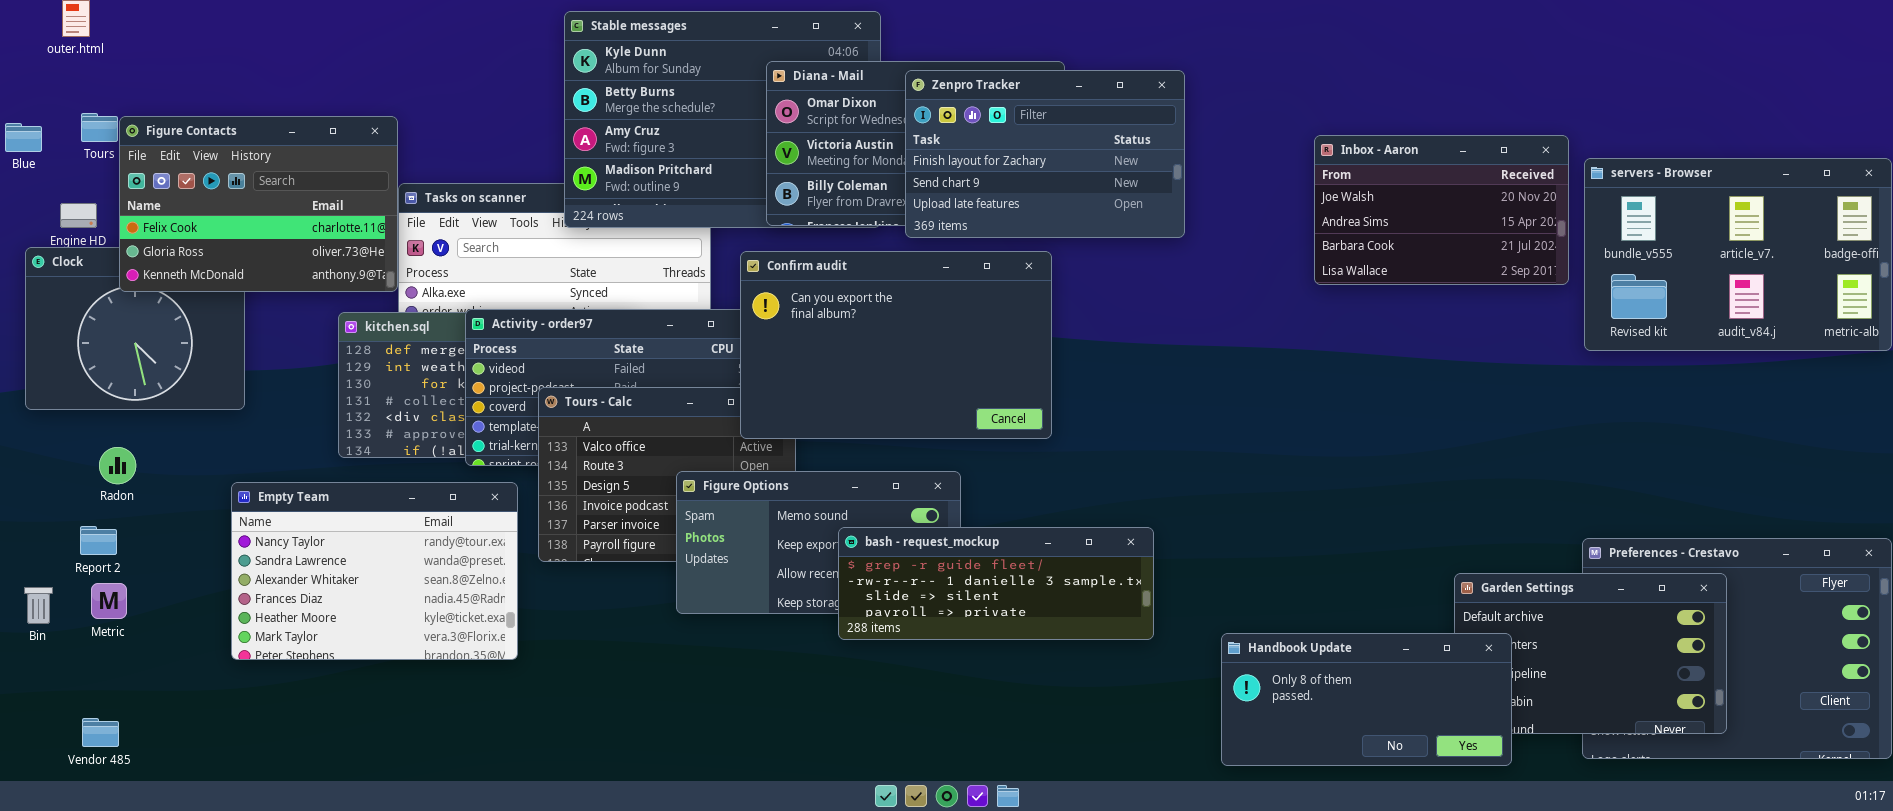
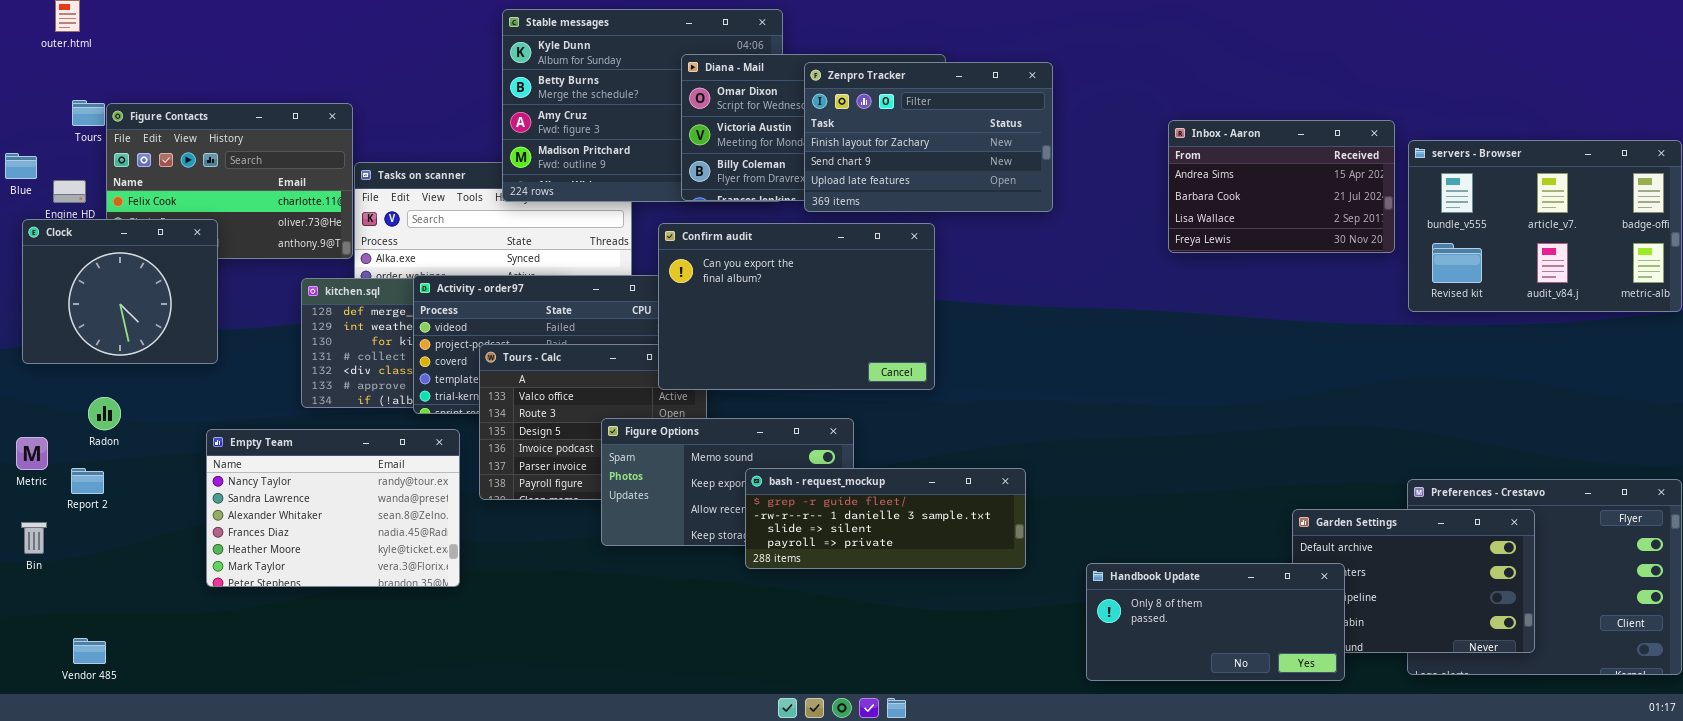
Blue: [5,123,42,152] -> [5,153,37,179], moved
Inbox - Aaron: [1314,135,1569,285] -> [1168,120,1395,253], scrolled down 1 row
Clock: [25,247,245,410] -> [22,219,218,364], raised
Metric: [91,583,127,619] -> [16,437,48,470], moved

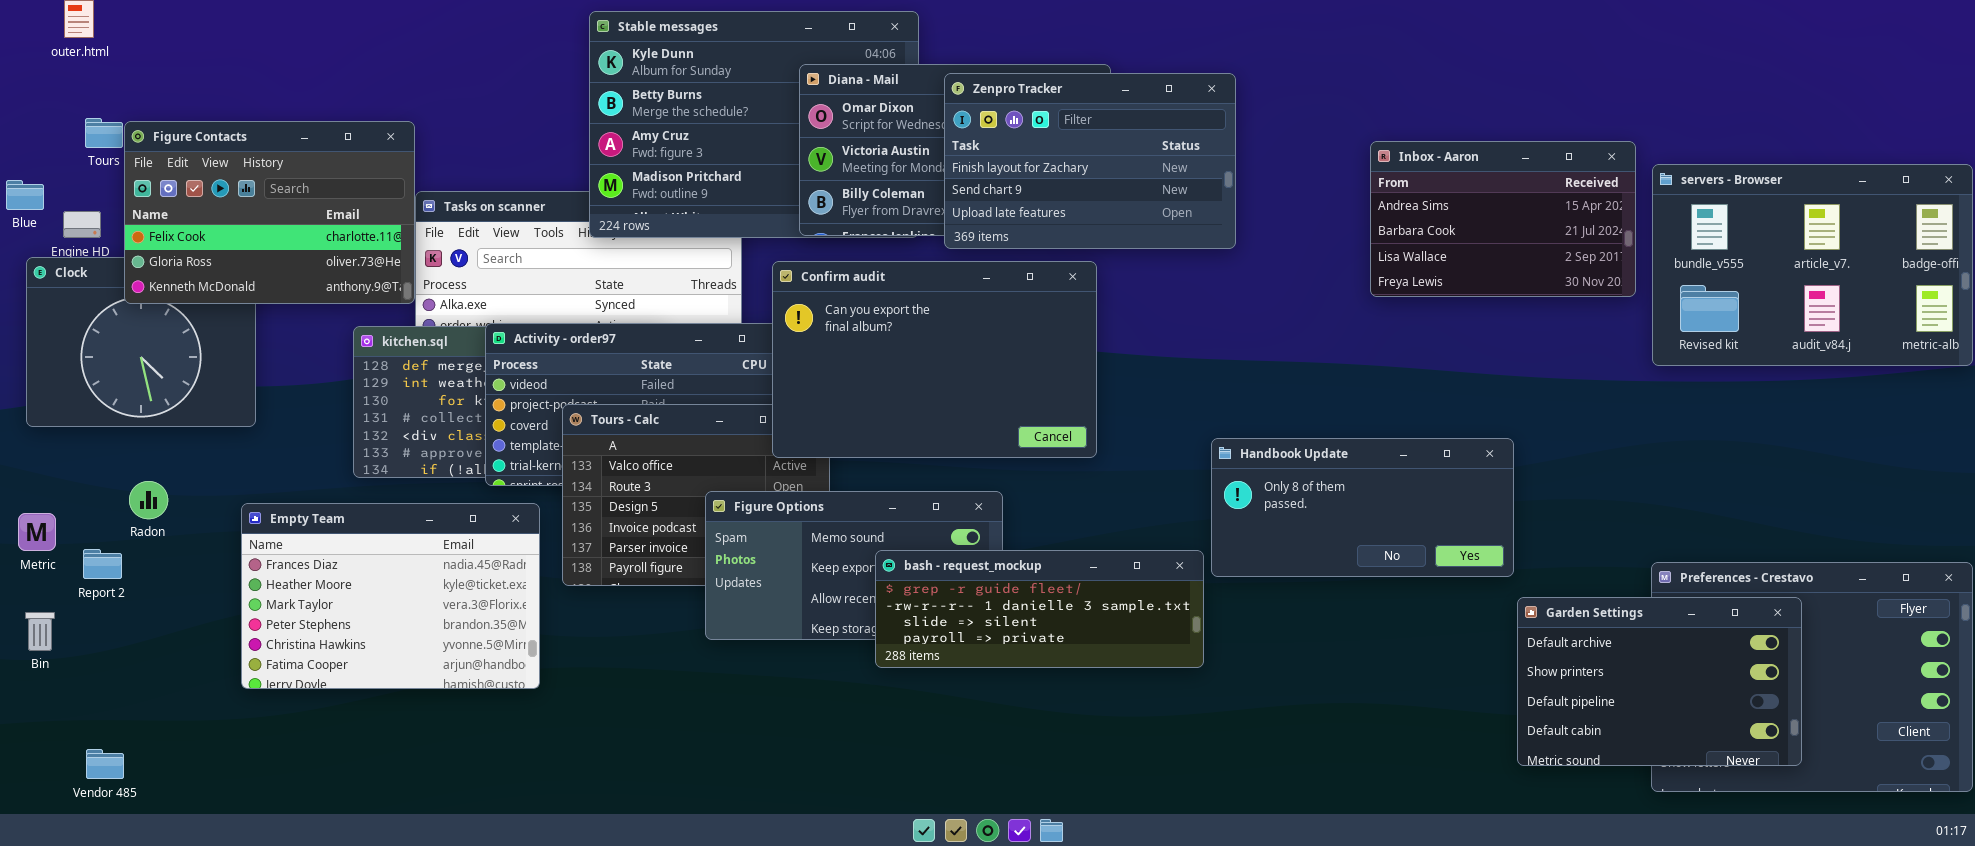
Figure Contacts: [106,103,353,259] -> [124,121,415,304], raised
Radon: [88,397,121,430] -> [129,481,168,519], moved
Empty Team: [206,429,460,587] -> [241,503,540,689], scrolled down 3 rows
Handbook Update: [1086,563,1345,681] -> [1211,438,1514,577], moved

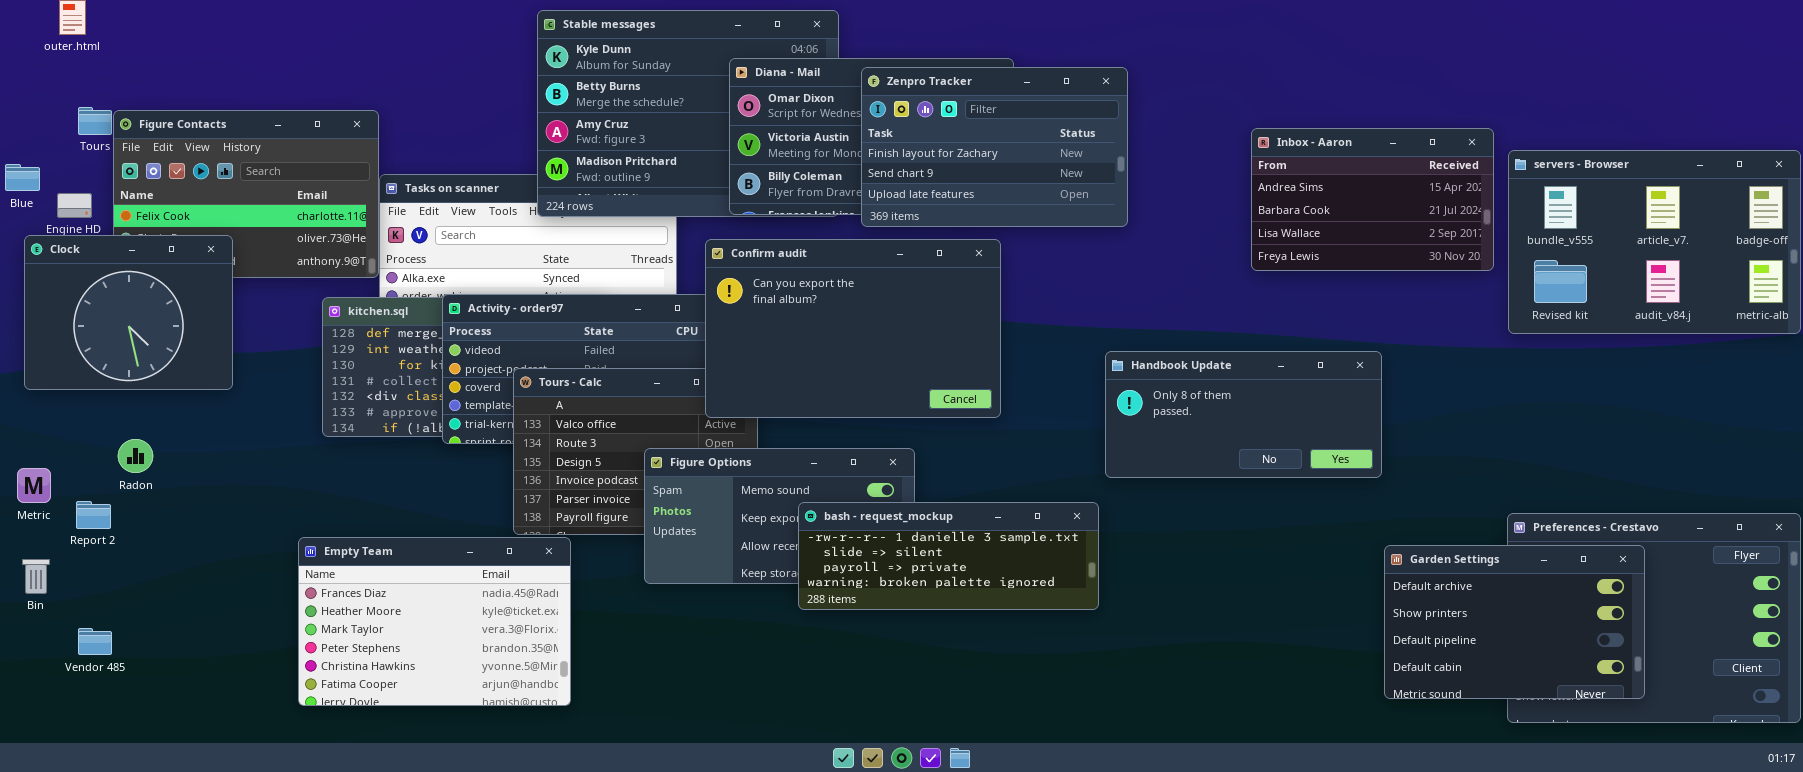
Clock: [26,257,256,427] -> [24,235,233,390], raised
Handbook Update: [1211,438,1514,577] -> [1105,351,1382,478], moved
Empty Team: [241,503,540,689] -> [298,537,571,706], moved
bash - request_mockup: [875,550,1204,668] -> [798,502,1099,610], scrolled down 1 row
Vendor 485: [86,749,124,779] -> [78,628,112,655], moved

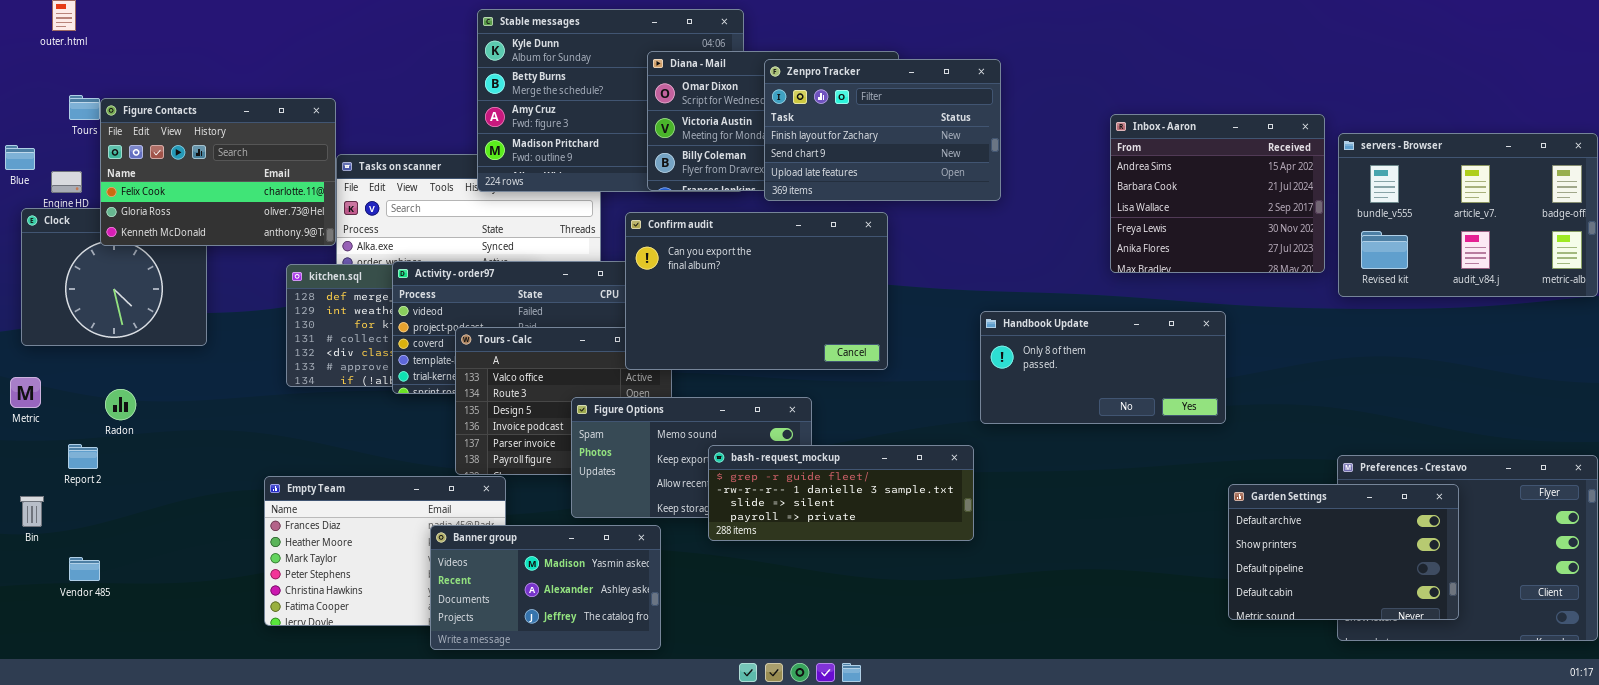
Figure Contacts: [113,110,379,278] -> [100,98,336,246], raised
Inbox - Aaron: [1251,128,1494,271] -> [1110,114,1325,273], resized
Metric: [17,468,51,503] -> [10,377,41,408], moved
bash - request_mockup: [798,502,1099,610] -> [708,445,974,541], scrolled up 1 row
Banner group: none -> [430,525,661,650], opened

